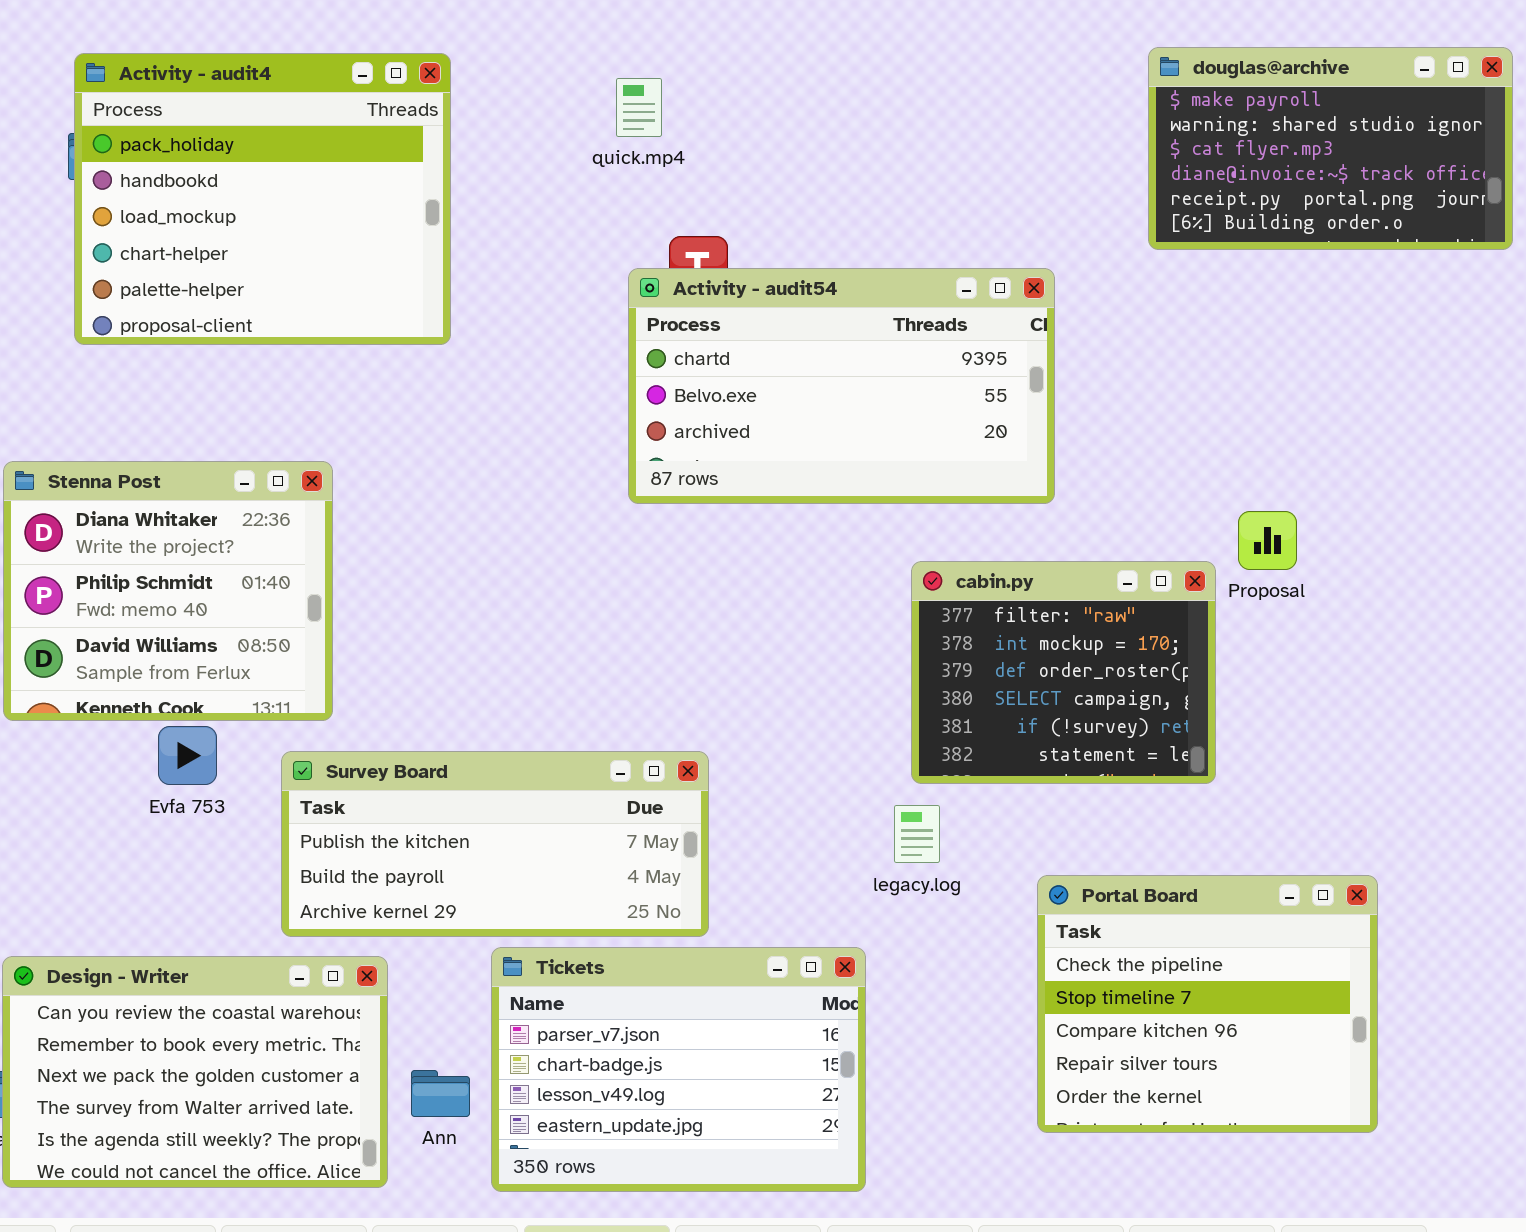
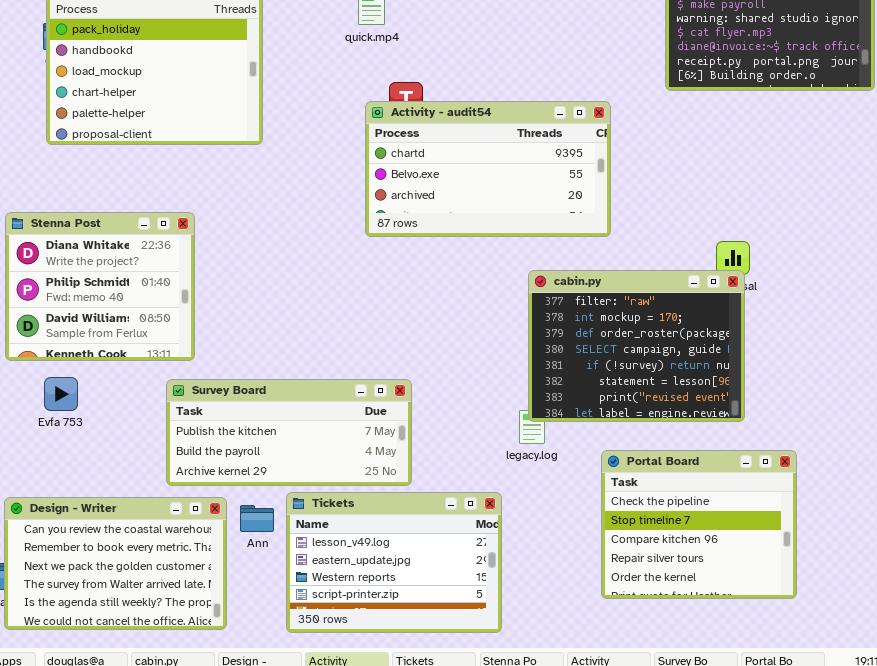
cabin.py: [911,561,1216,784] -> [528,270,745,422], resized
Evfa 753: [158,726,217,785] -> [44,377,78,411], moved
Tickets: [491,947,866,1192] -> [286,492,502,633], scrolled down 2 rows
Ann: [411,1070,470,1117] -> [240,505,274,532], moved

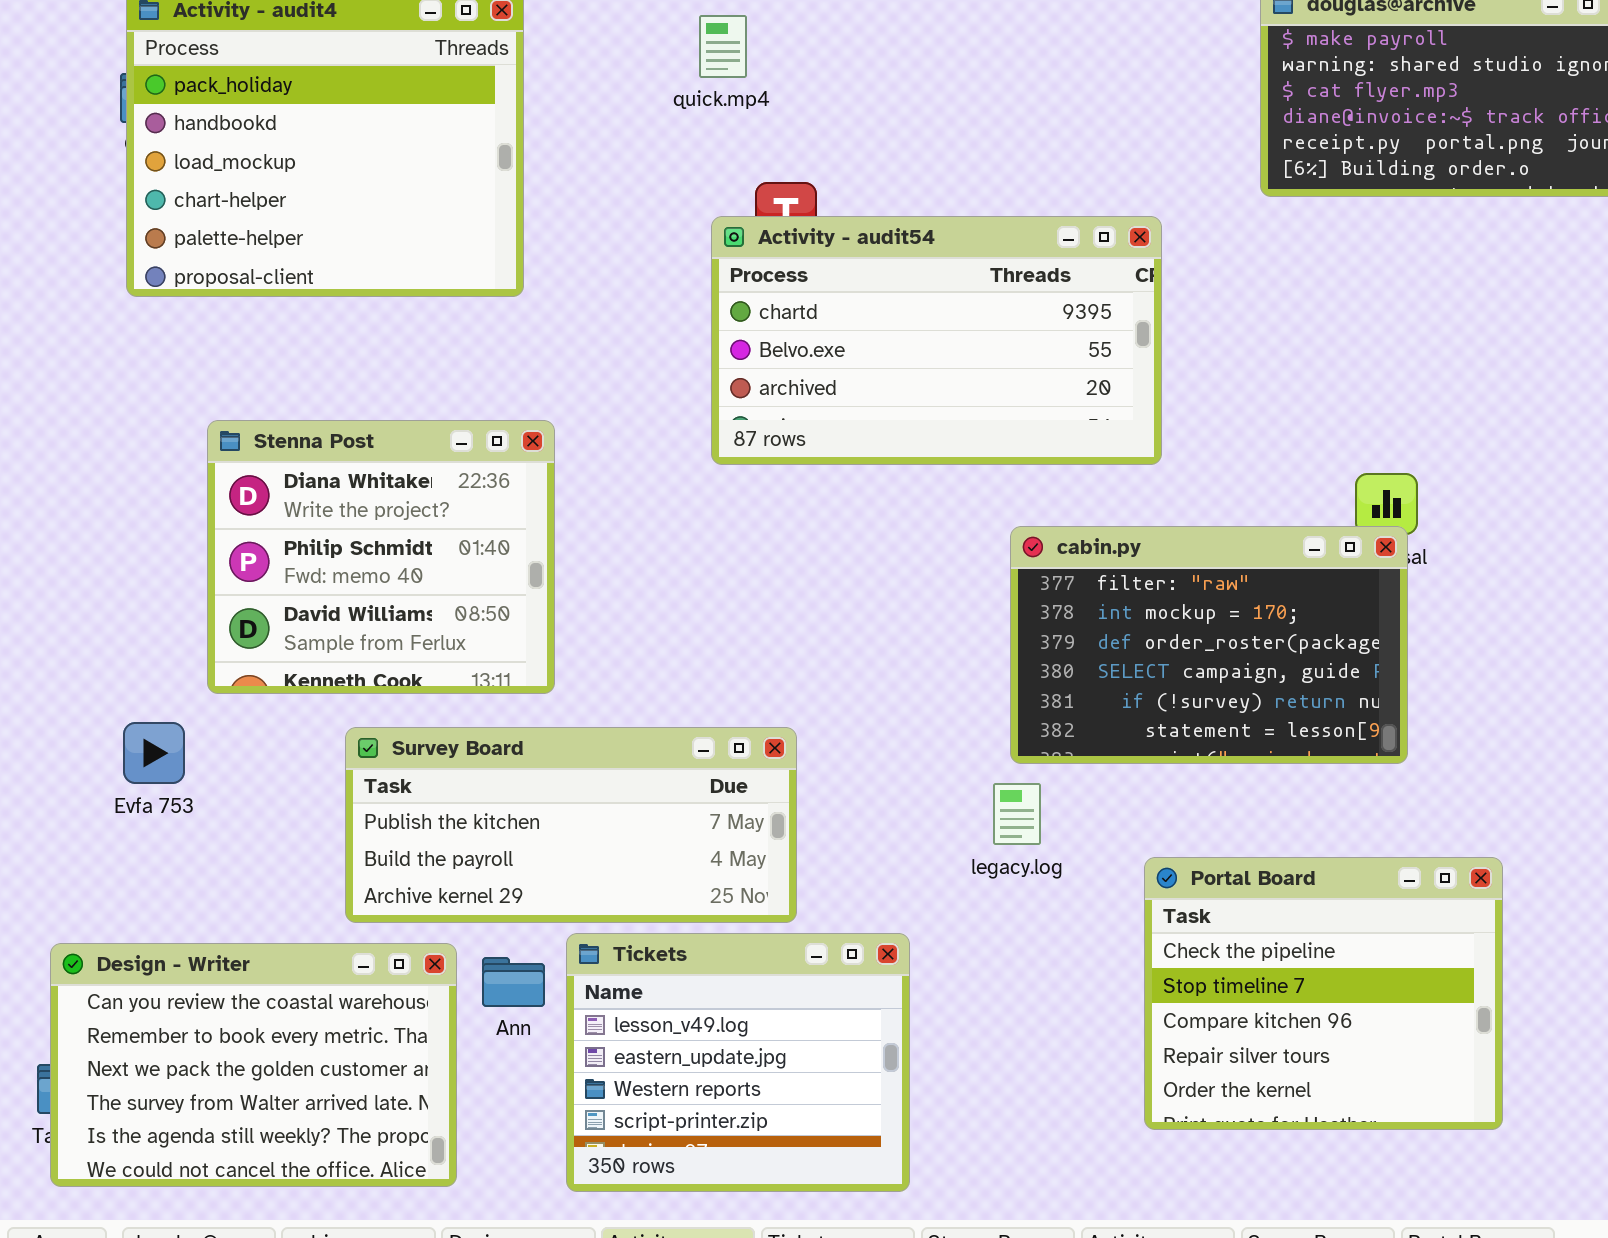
Stenna Post: [5,212,195,361] -> [207,420,555,694], moved
cabin.py: [528,270,745,422] -> [1010,526,1408,764], resized
Tickets: [286,492,502,633] -> [566,933,910,1192], resized

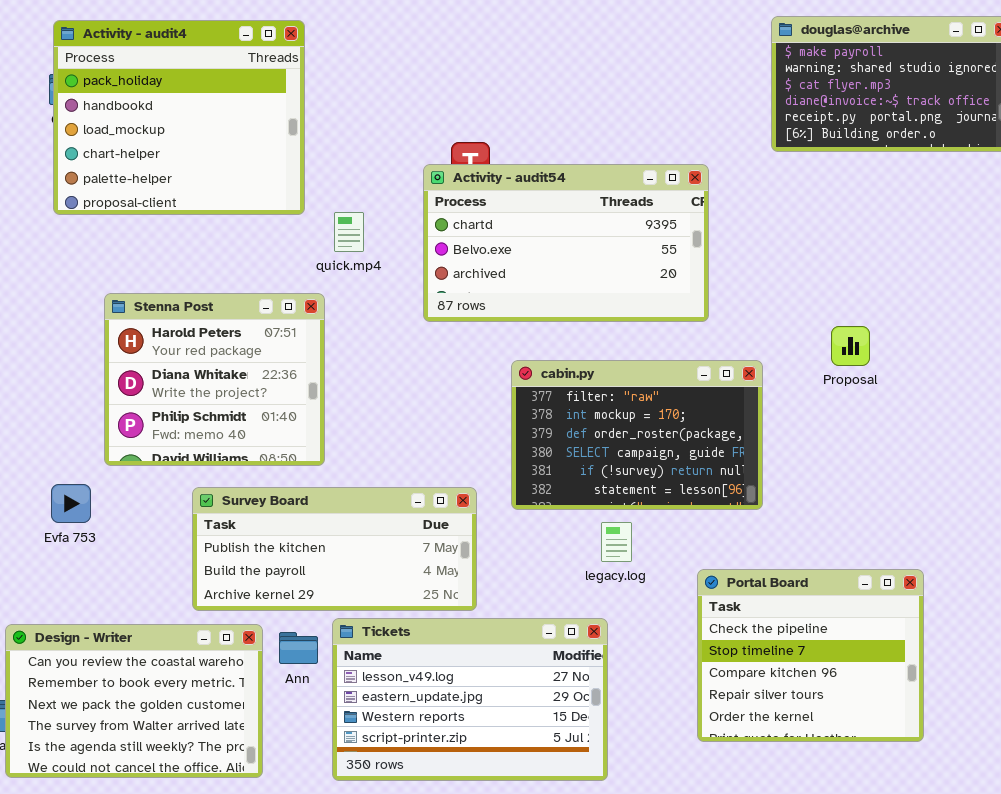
quick.mp4: [699,15,747,78] -> [334,212,364,252], moved
Stenna Post: [207,420,555,694] -> [104,293,325,466], scrolled up 1 row
cabin.py: [1010,526,1408,764] -> [511,360,763,510], moved
Tickets: [566,933,910,1192] -> [332,618,608,781], resized

